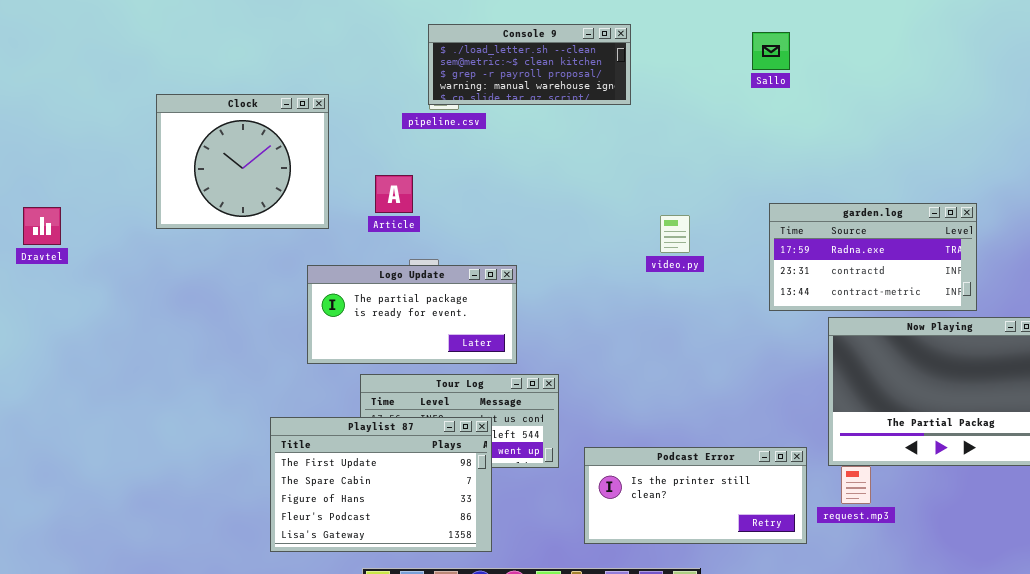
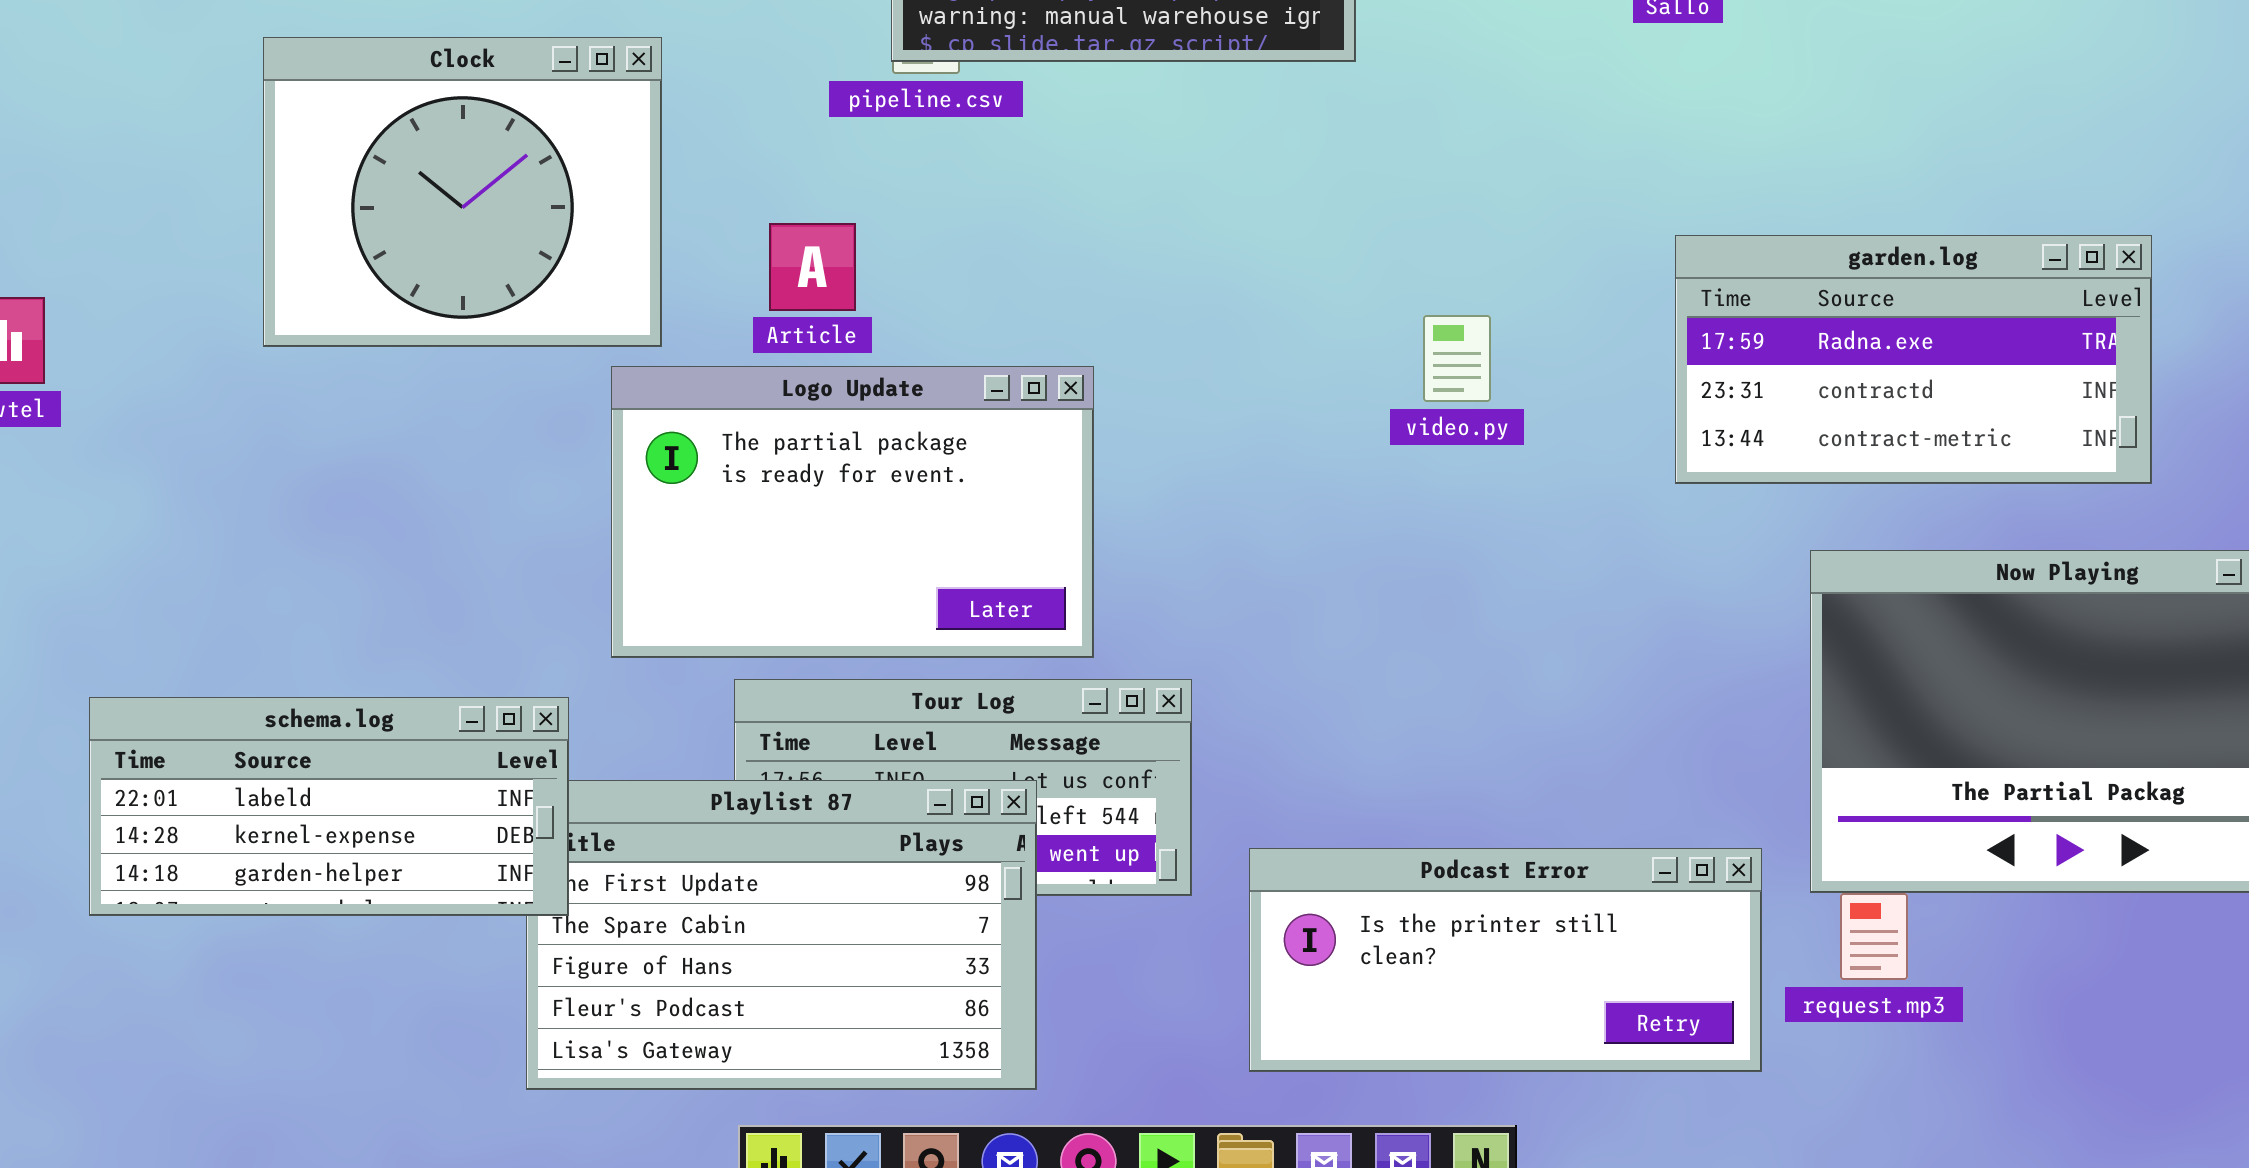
garden.log: [769,203,977,311] -> [1675,235,2152,484], moved
Logo Update: [307,265,517,364] -> [611,366,1094,658], resized
schema.log: none -> [89,697,569,916], opened

